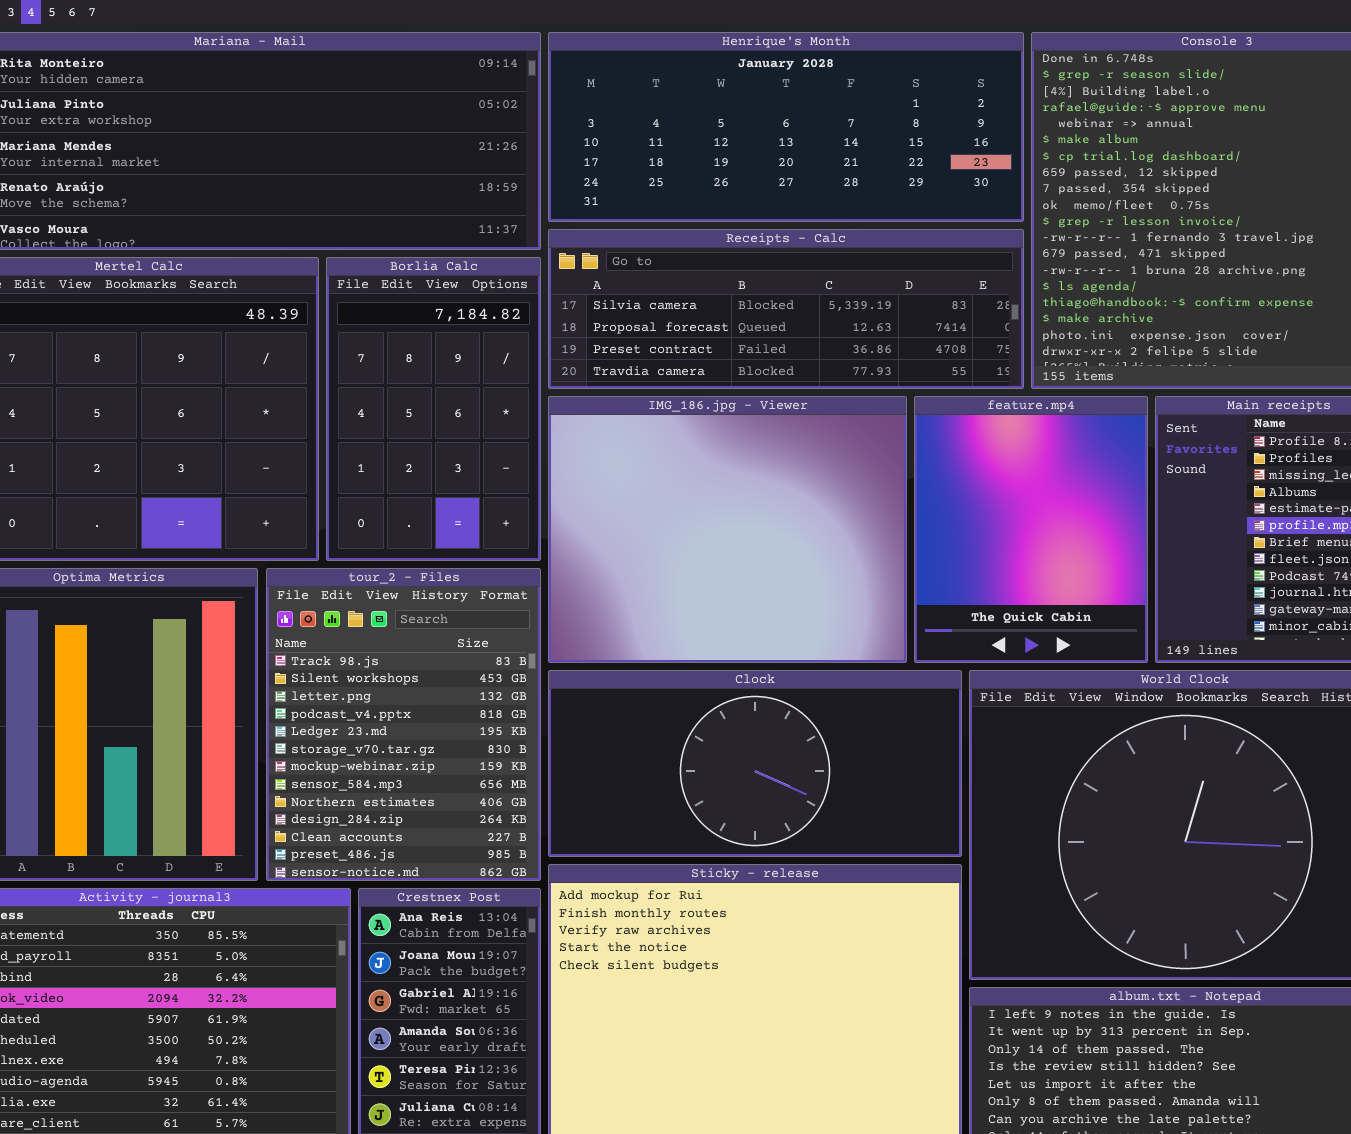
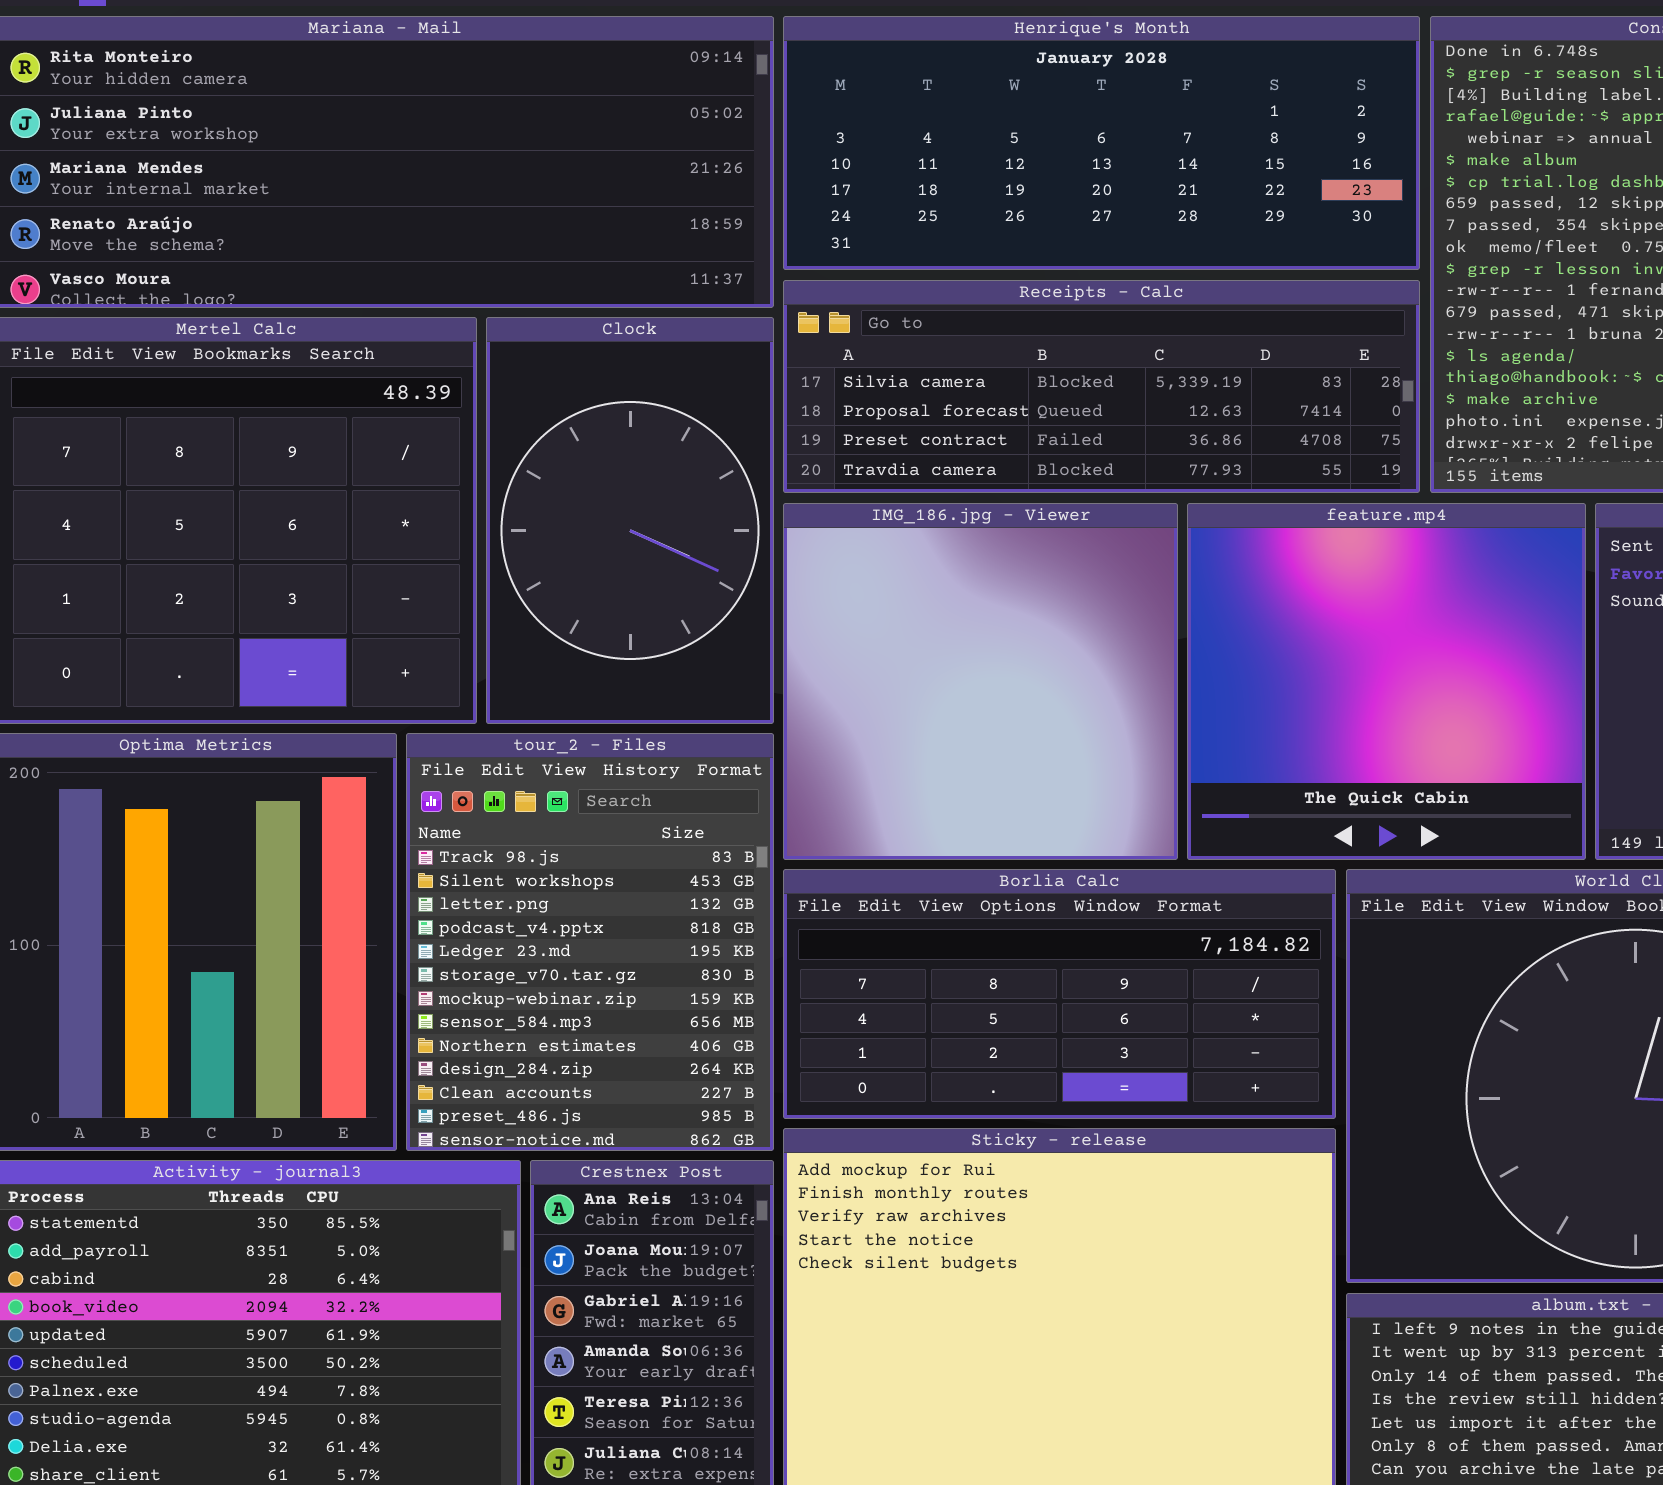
Borlia Calc: [326,257,541,561] -> [783,869,1336,1119], moved, resized
IMG_186.jpg - Viewer: [548,396,907,663] -> [783,503,1178,860], resized
feature.mp4: [914,396,1148,663] -> [1187,503,1586,860], resized
Clock: [548,670,962,857] -> [486,317,774,724], moved, resized

